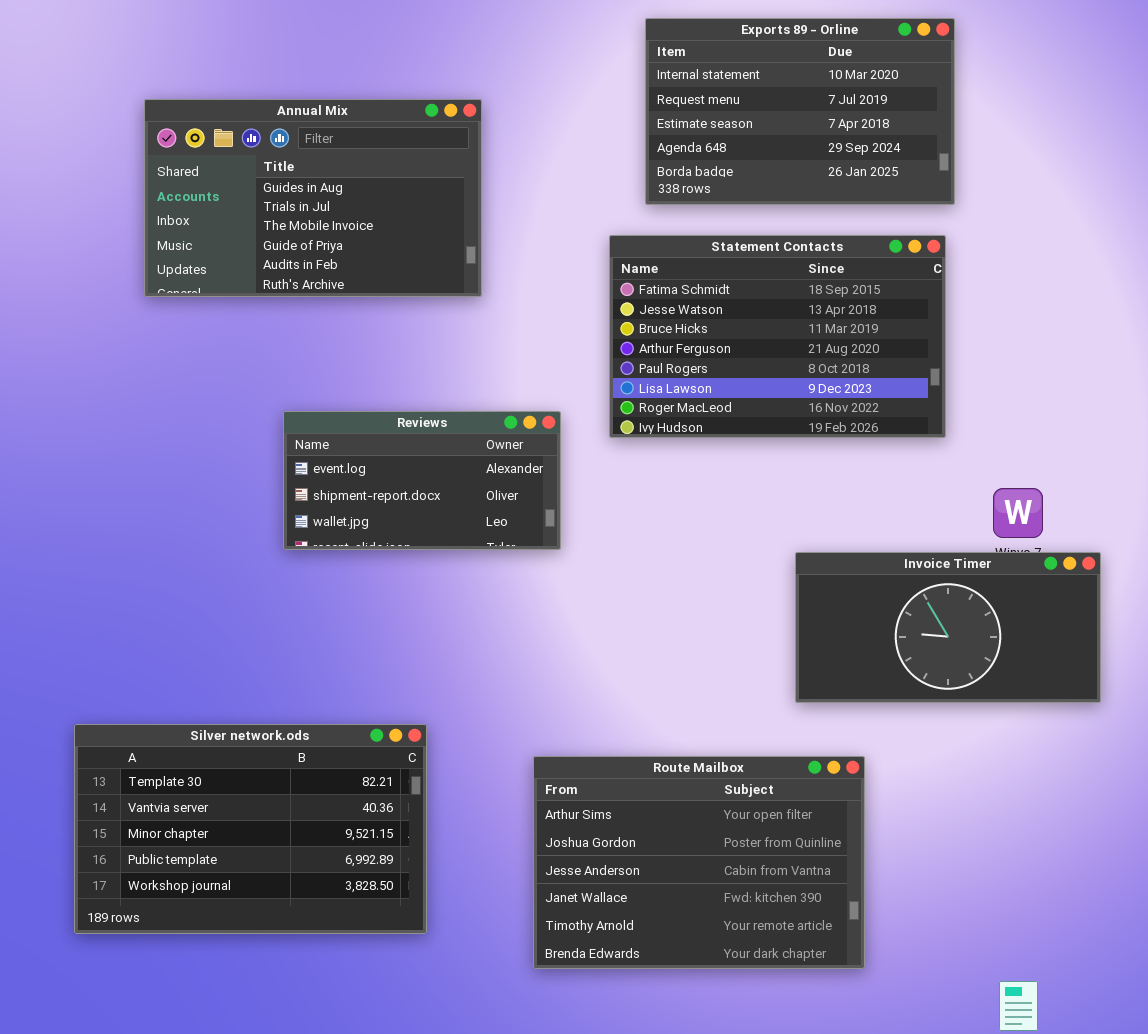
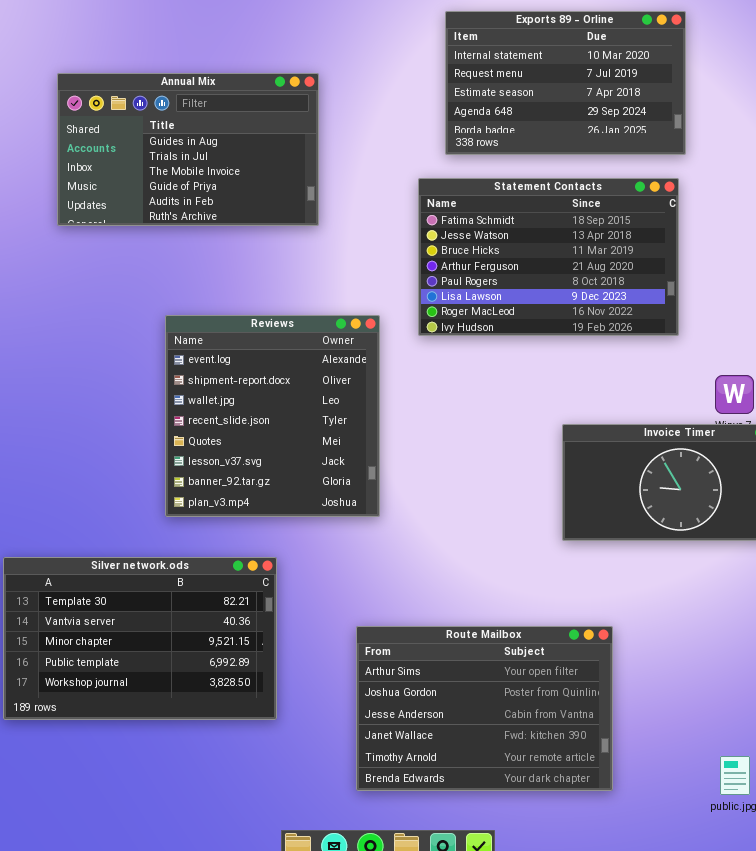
Reviews: [283,411,561,550] -> [165,315,380,517], resized
Route Mailbox: [533,756,865,969] -> [356,626,613,791], moved

